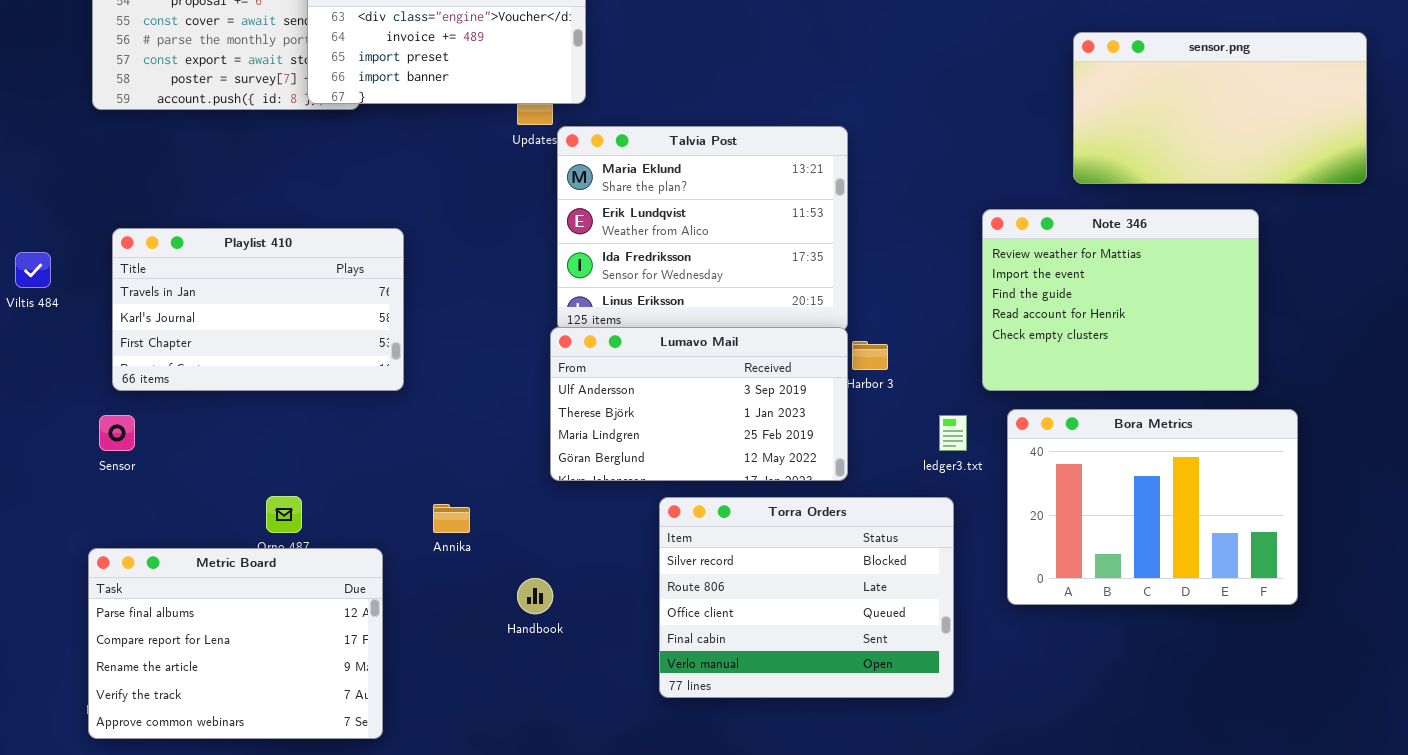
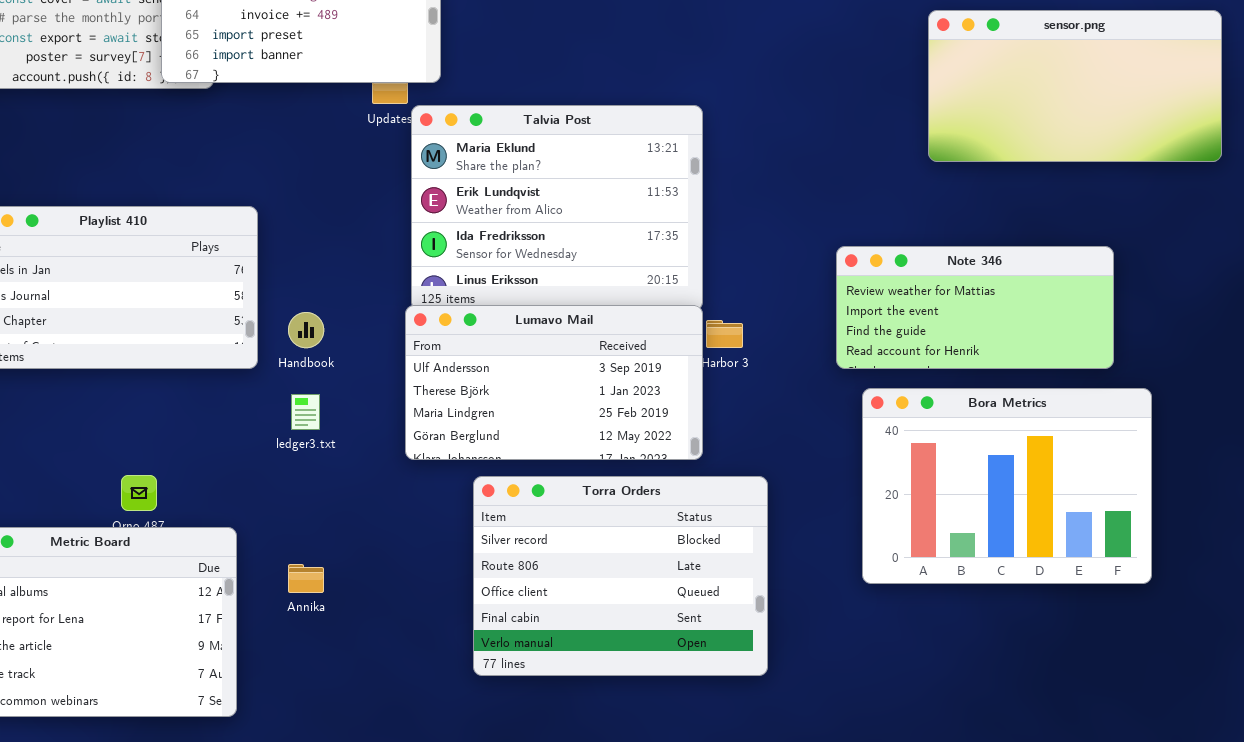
Note 346: [982,209,1259,391] -> [836,246,1114,369], resized
ledger3.txt: [939,415,967,451] -> [291,394,320,430], moved
Torra Orders: [659,497,954,698] -> [473,476,768,676], moved
Annika: [433,504,470,533] -> [288,564,324,593], moved
Handbook: [517,578,553,614] -> [288,312,324,348], moved

